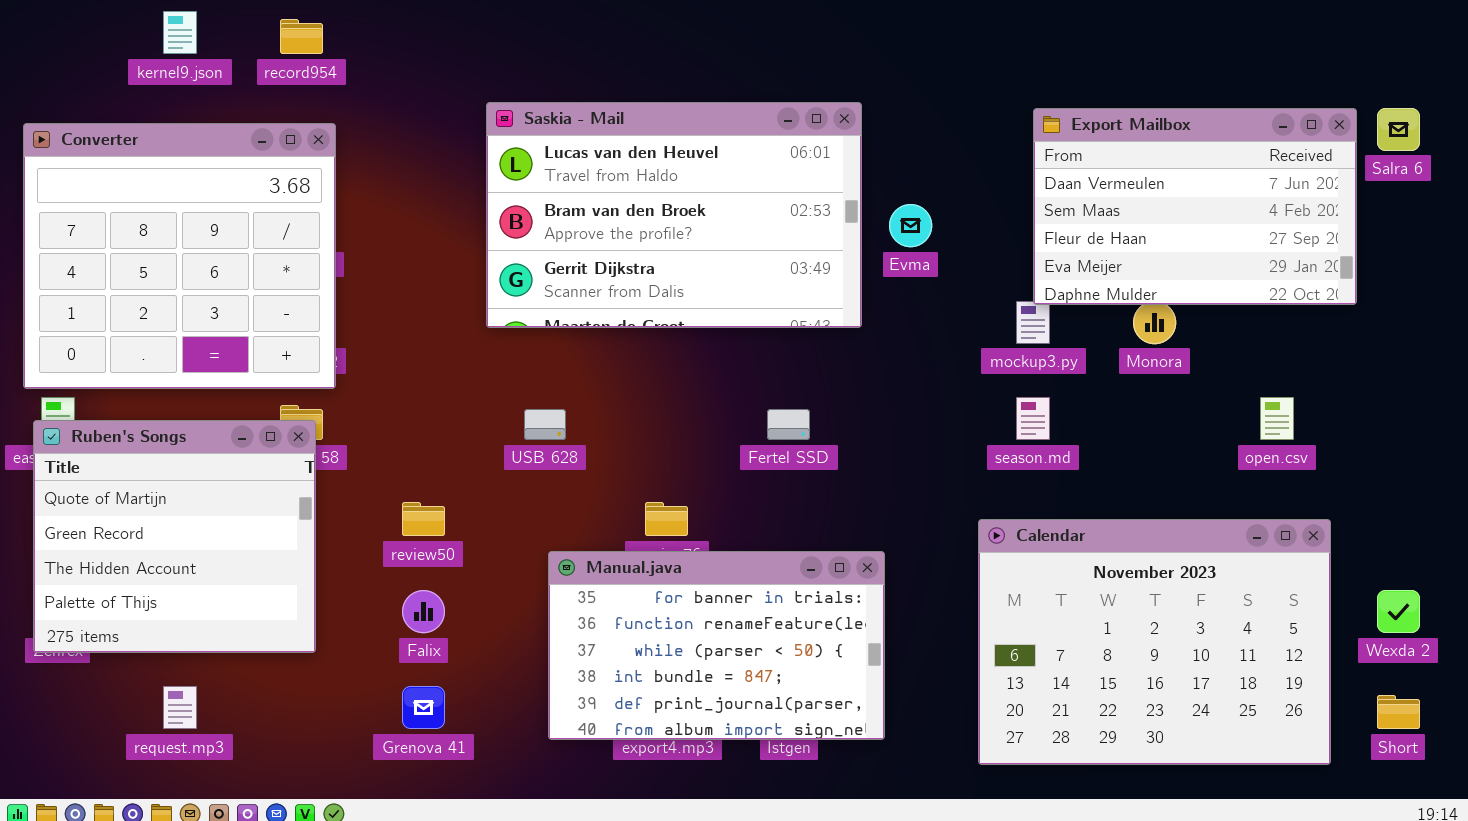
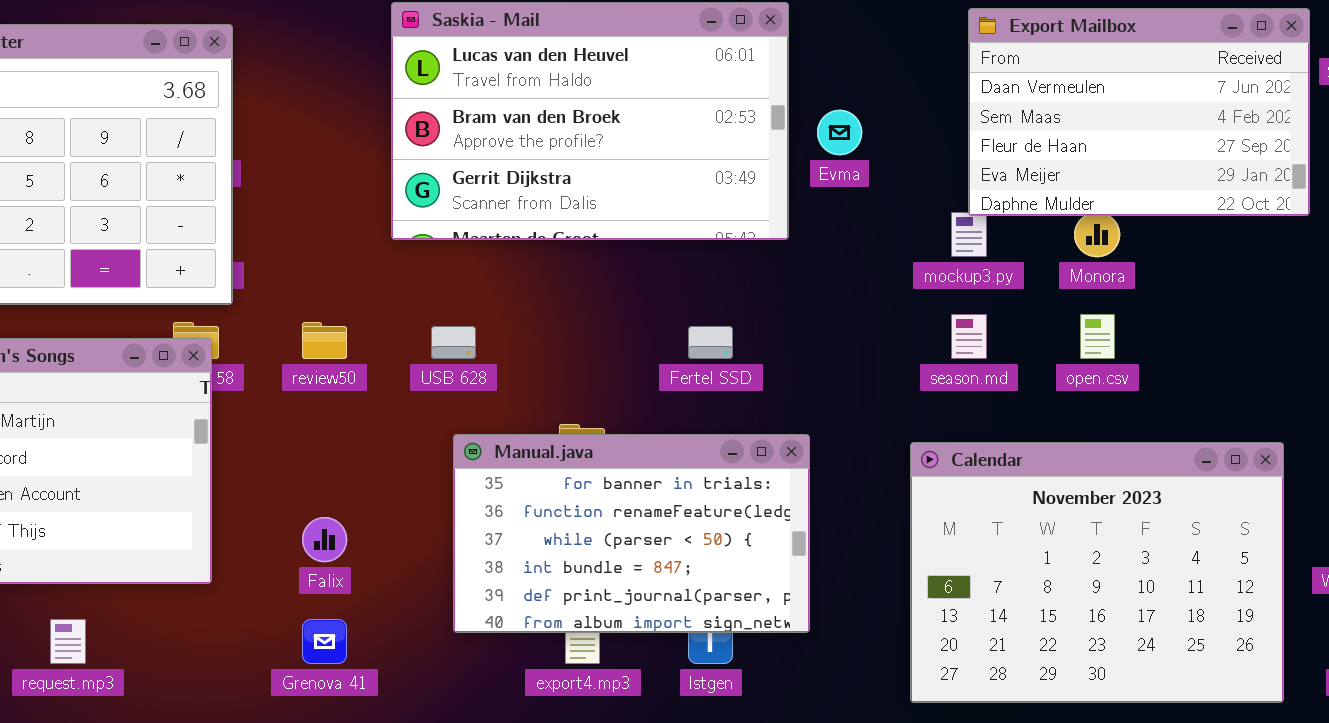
open.csv: [1260,397,1294,440] -> [1080,314,1115,359], moved
review50: [402,502,445,536] -> [302,322,347,359], moved
Manual.java: [548,551,885,740] -> [453,434,810,633], moved

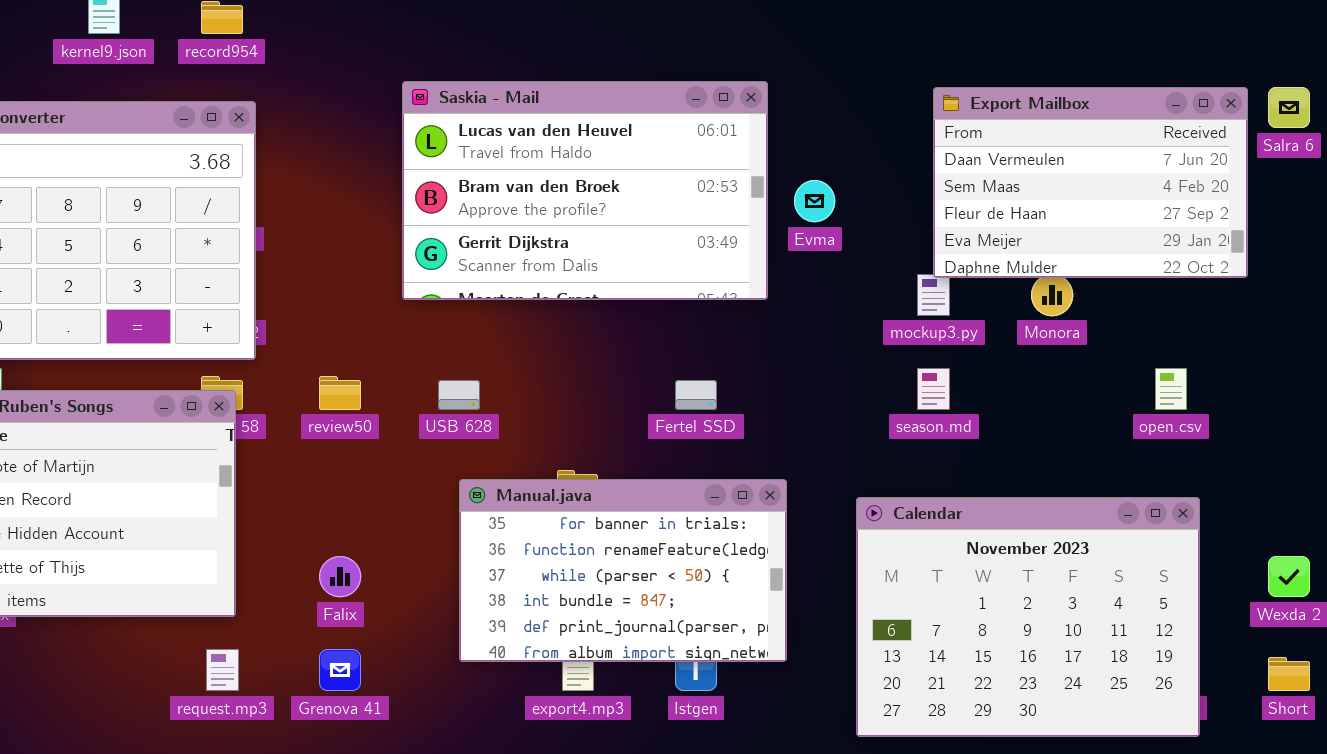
open.csv: [1080,314,1115,359] -> [1155,368,1187,410], moved
Calendar: [910,442,1284,703] -> [856,497,1200,737], moved
request.mp3: [50,619,86,664] -> [206,649,239,691], moved

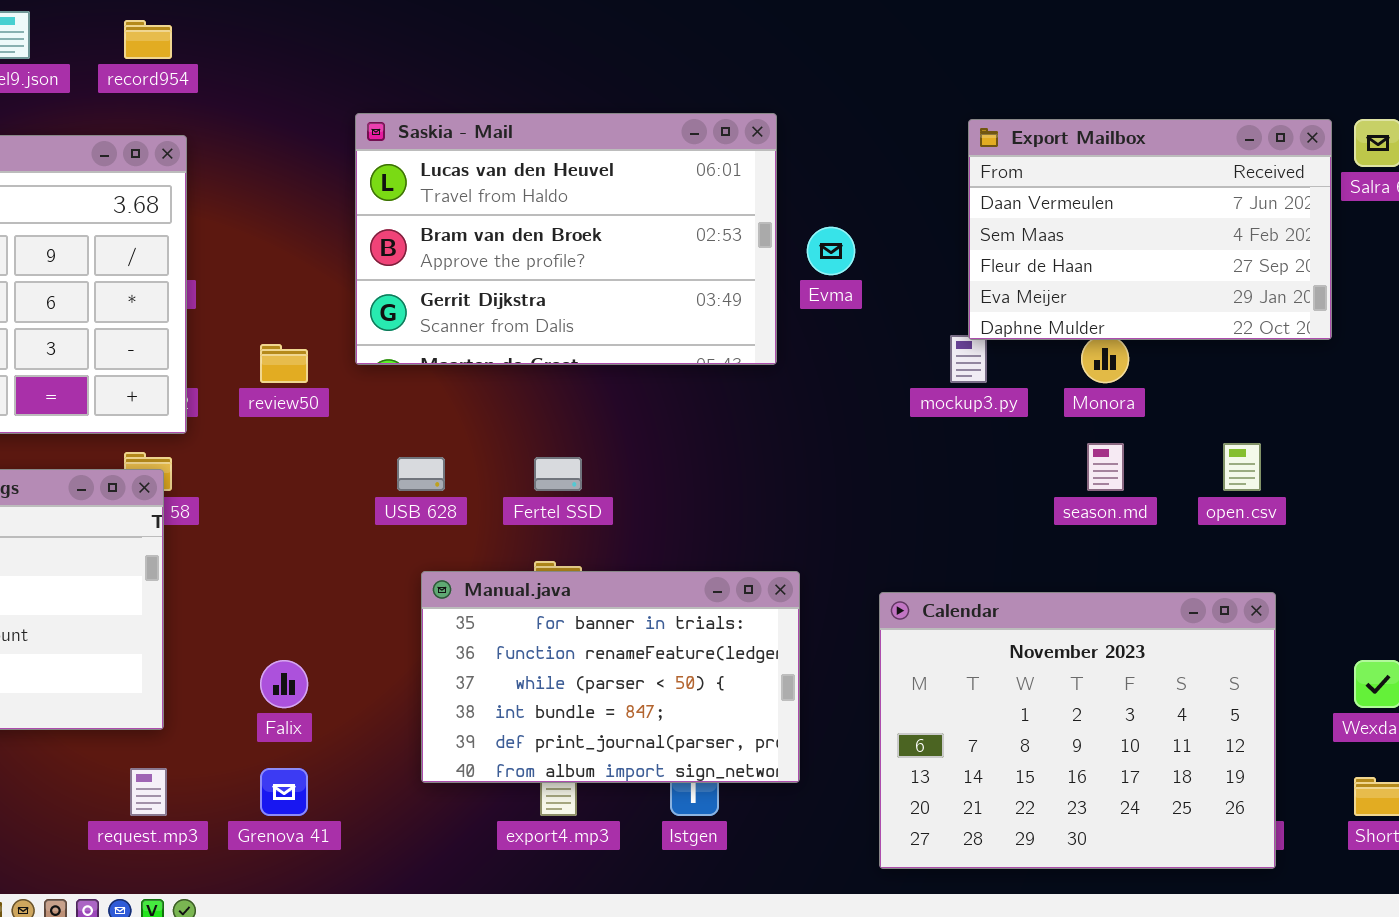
season.md: [917,368,950,410] -> [1087,443,1124,491], moved
review50: [319,376,361,410] -> [260,344,308,383], moved
Fertel SSD: [675,380,717,410] -> [534,457,582,491], moved

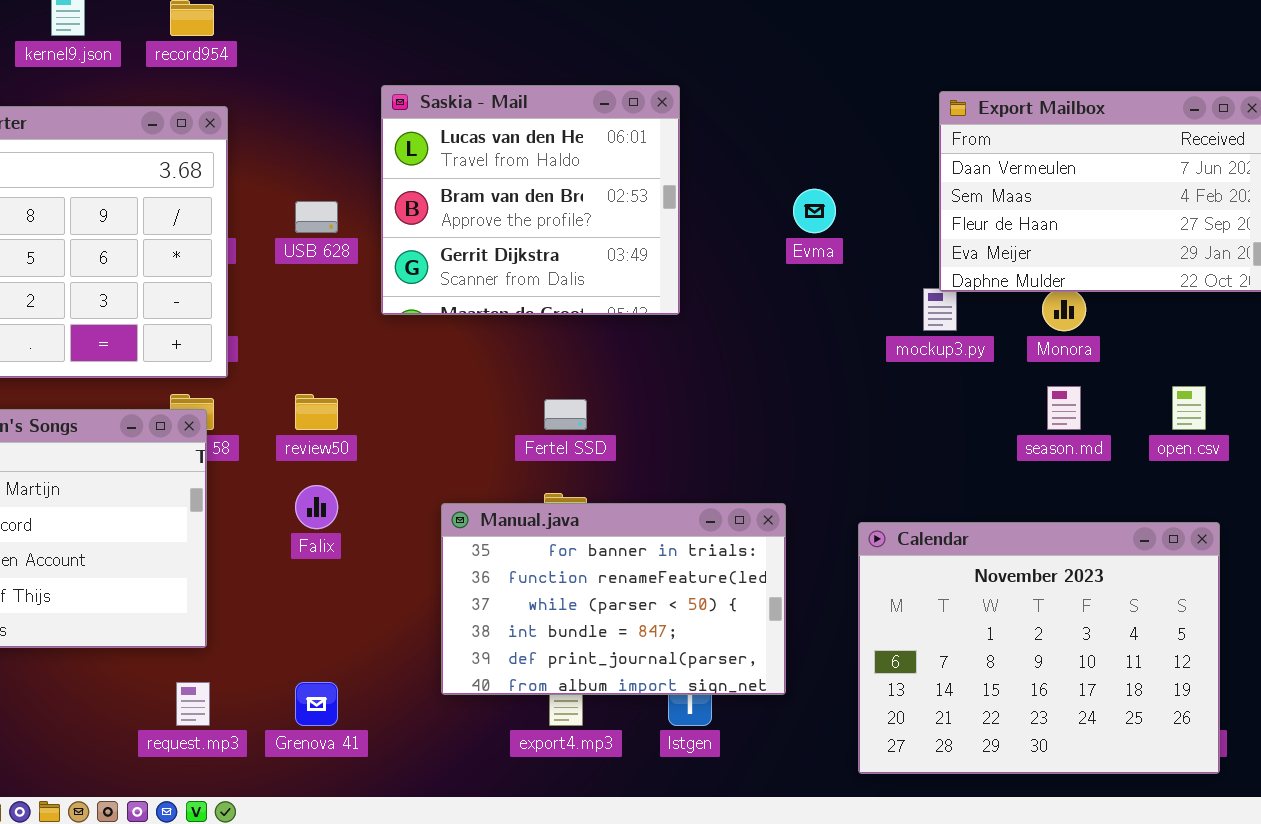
Saskia - Mail: [355,113,777,365] -> [381,85,680,315], resized
review50: [260,344,308,383] -> [295,394,338,430], moved
USB 628: [397,457,445,491] -> [295,201,338,233], moved
Falix: [260,660,308,708] -> [295,485,338,529], moved

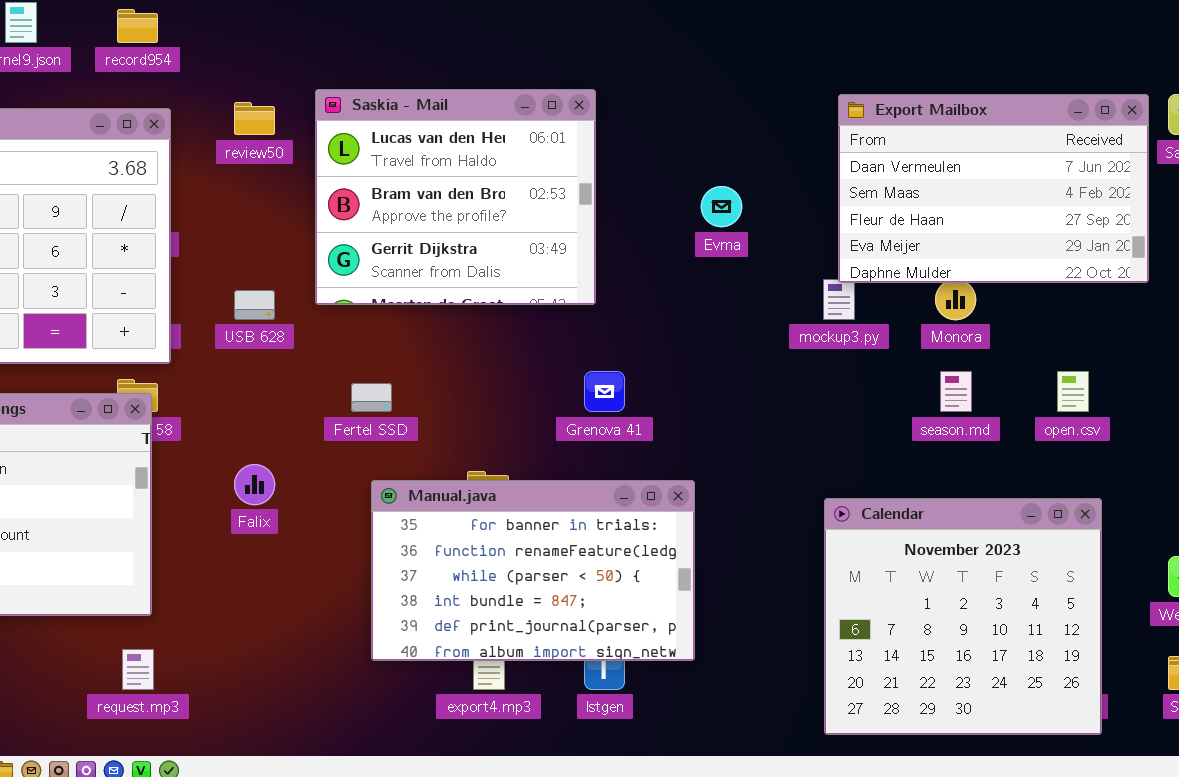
USB 628: [295,201,338,233] -> [234,290,275,320], moved
review50: [295,394,338,430] -> [234,102,275,135], moved
Fertel SSD: [544,399,587,430] -> [351,383,392,412], moved
Calendar: [858,522,1220,774] -> [824,498,1102,735], resized
Grenova 41: [295,682,338,726] -> [584,371,625,412], moved

